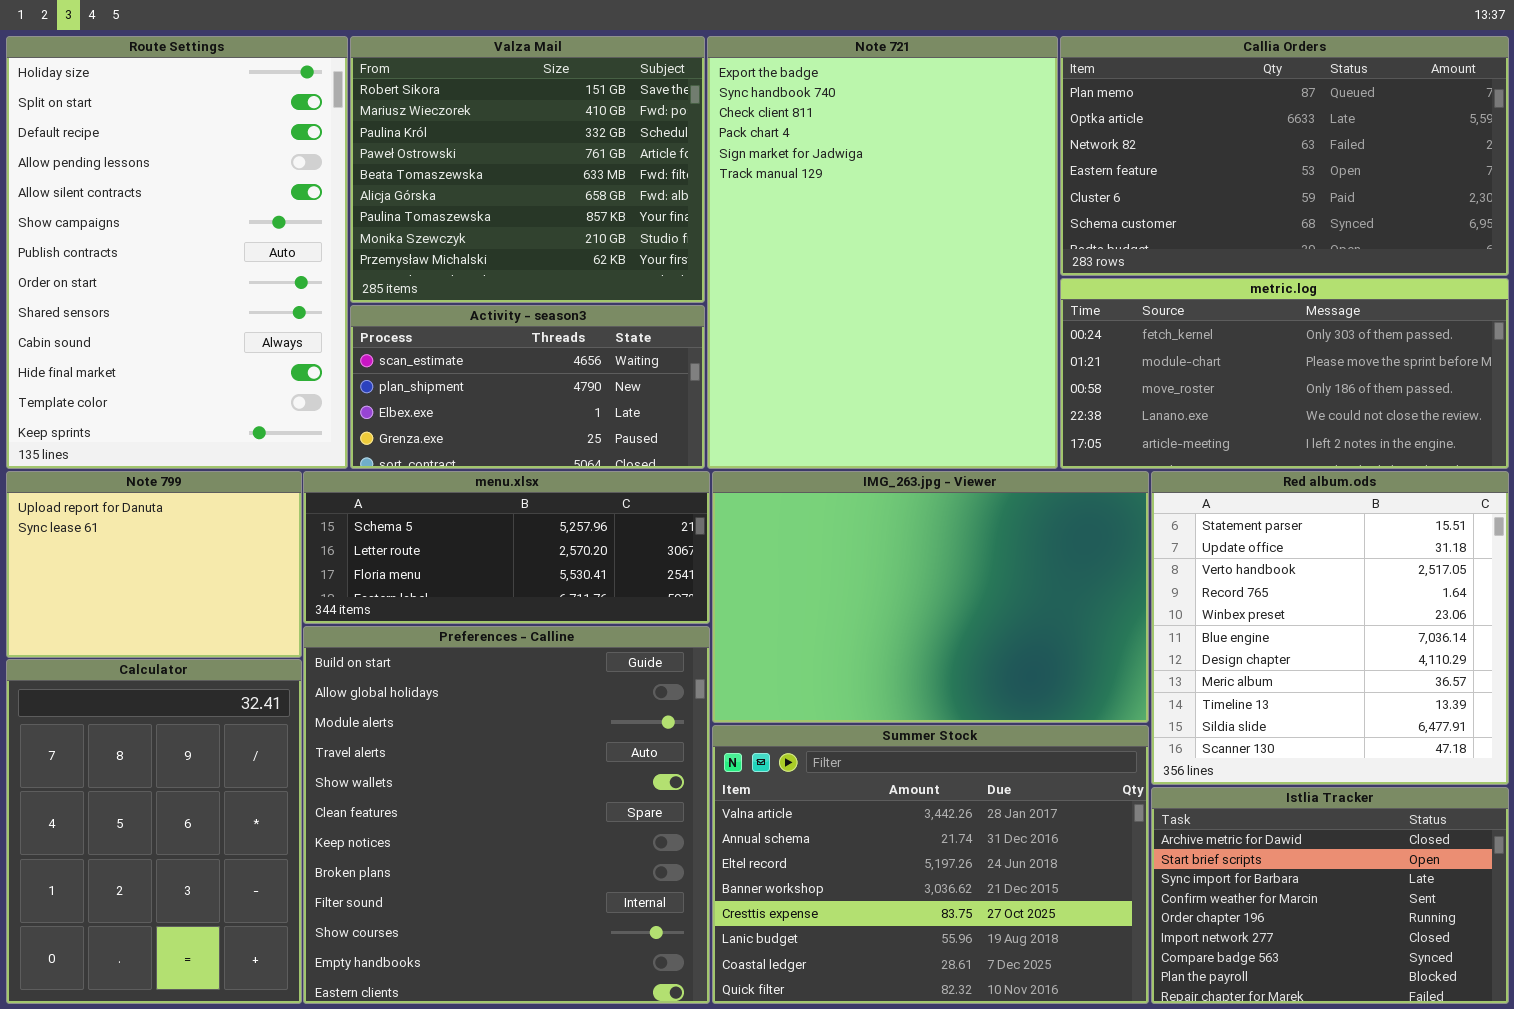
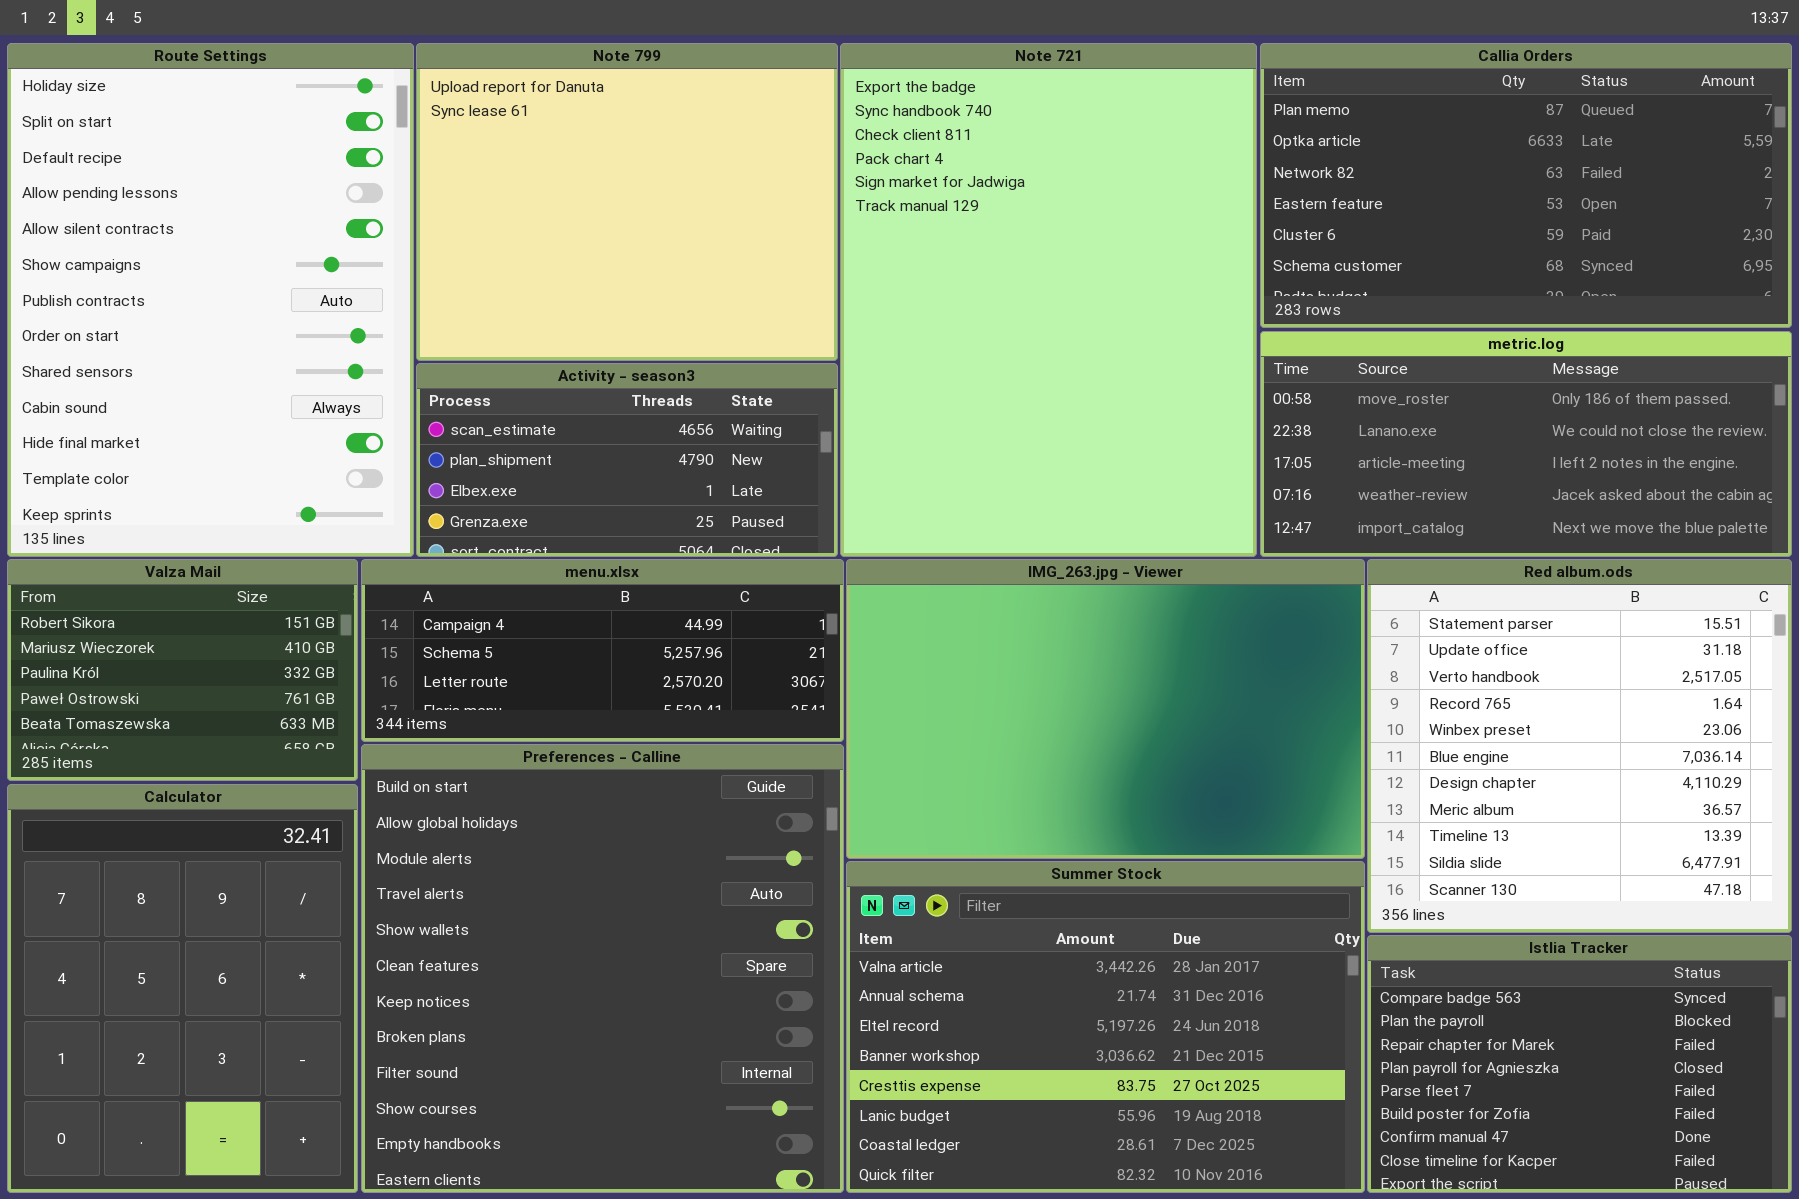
Valza Mail: [350,36,705,303] -> [7,559,358,781], moved, resized
metric.log: [1060,278,1509,469] -> [1260,331,1792,557], scrolled down 2 rows
Note 799: [6,471,302,658] -> [416,43,838,361], moved, resized
menu.xlsx: [303,471,710,624] -> [361,559,844,742], scrolled up 1 row
Istlia Tracker: [1151,787,1509,1004] -> [1367,935,1792,1193], scrolled down 6 rows

